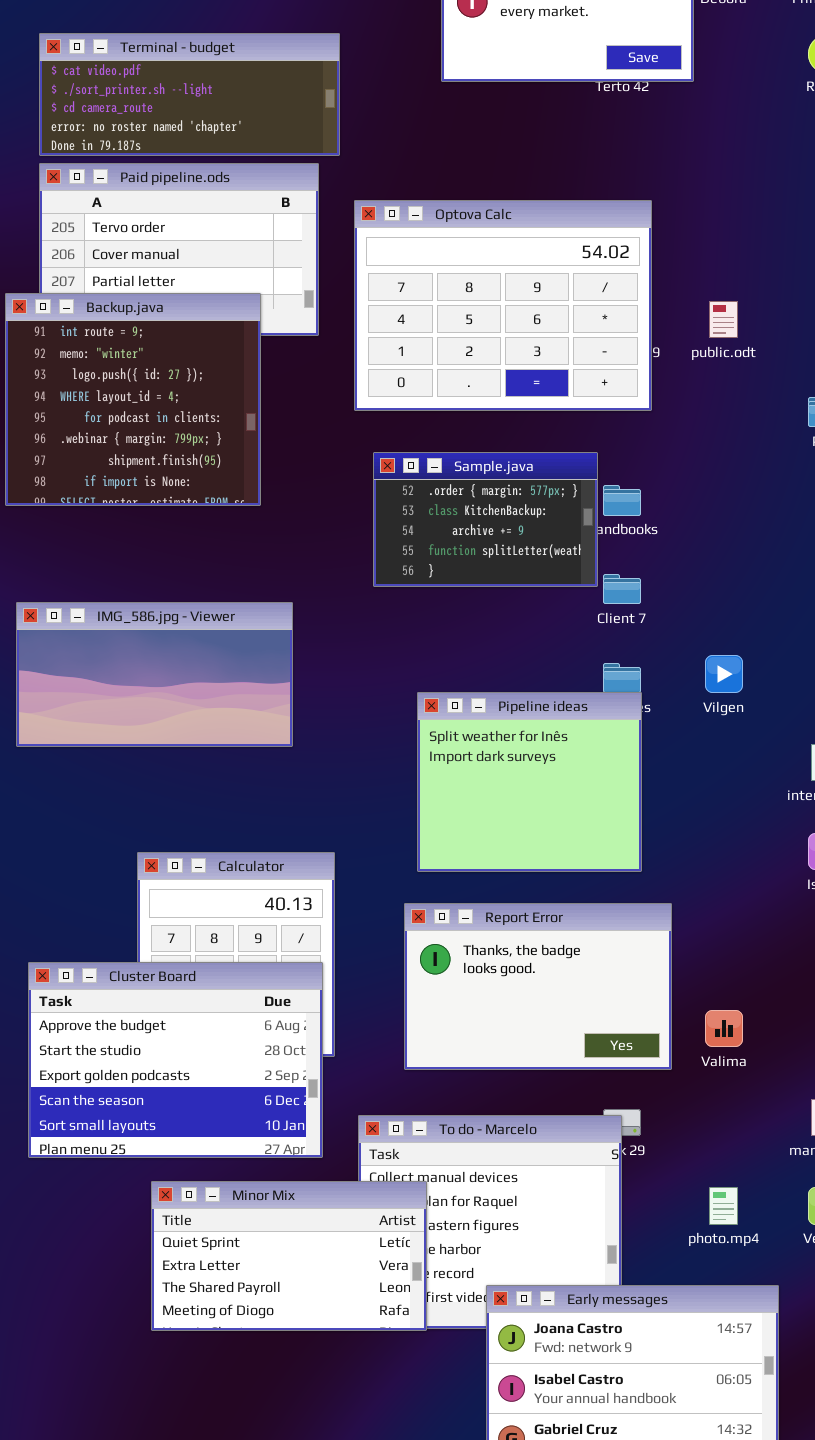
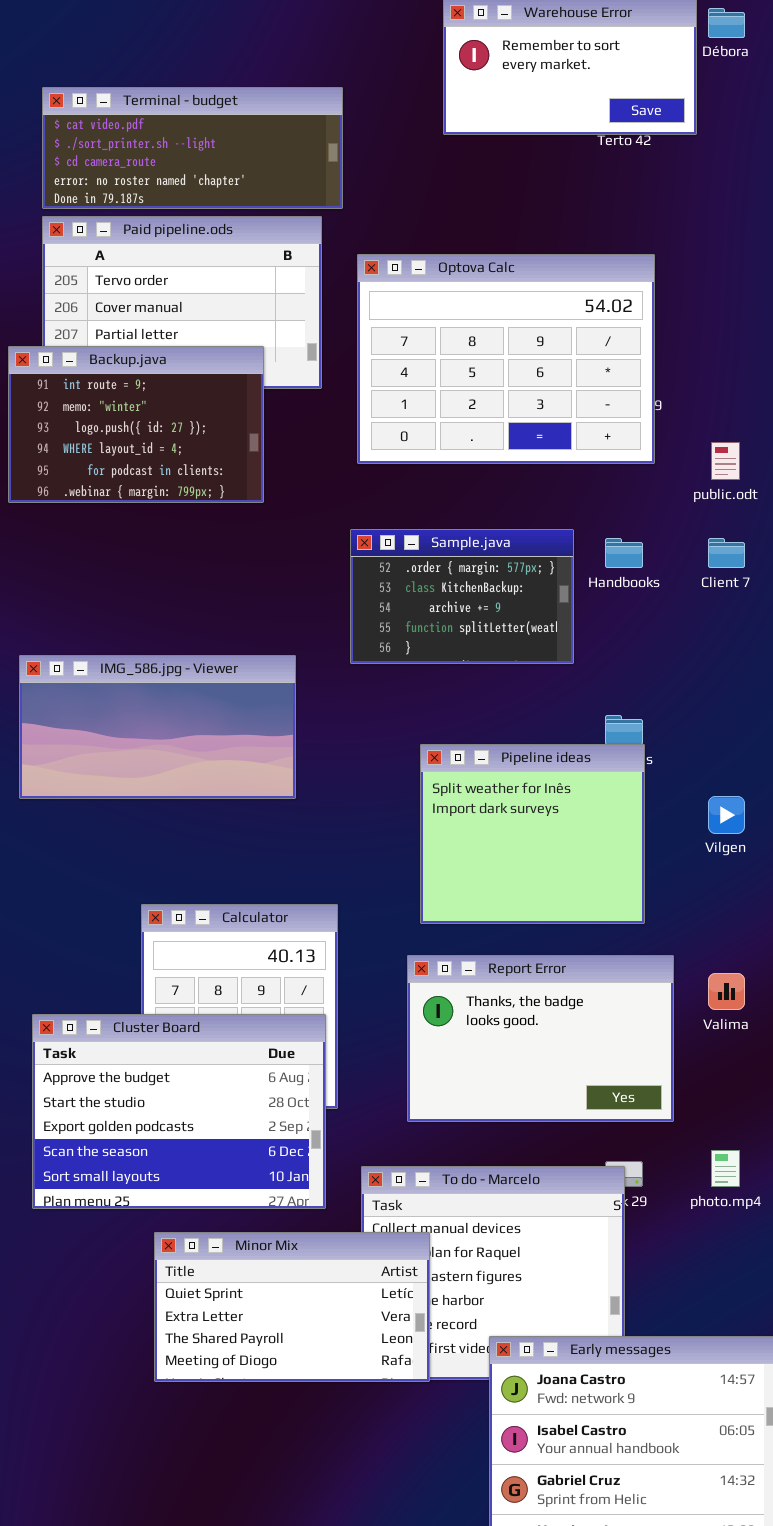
Backup.java: [5,293,261,506] -> [8,346,264,503], resized
public.odt: [709,301,738,338] -> [711,442,740,480], moved
Sample.java: [373,452,598,587] -> [350,529,574,664], moved
Client 7: [603,574,641,604] -> [708,538,745,568], moved
Vilgen: [705,655,743,693] -> [708,796,745,834], moved
Valima: [705,1010,743,1047] -> [708,973,745,1010], moved
photo.mp4: [709,1187,738,1225] -> [711,1150,740,1187], moved

